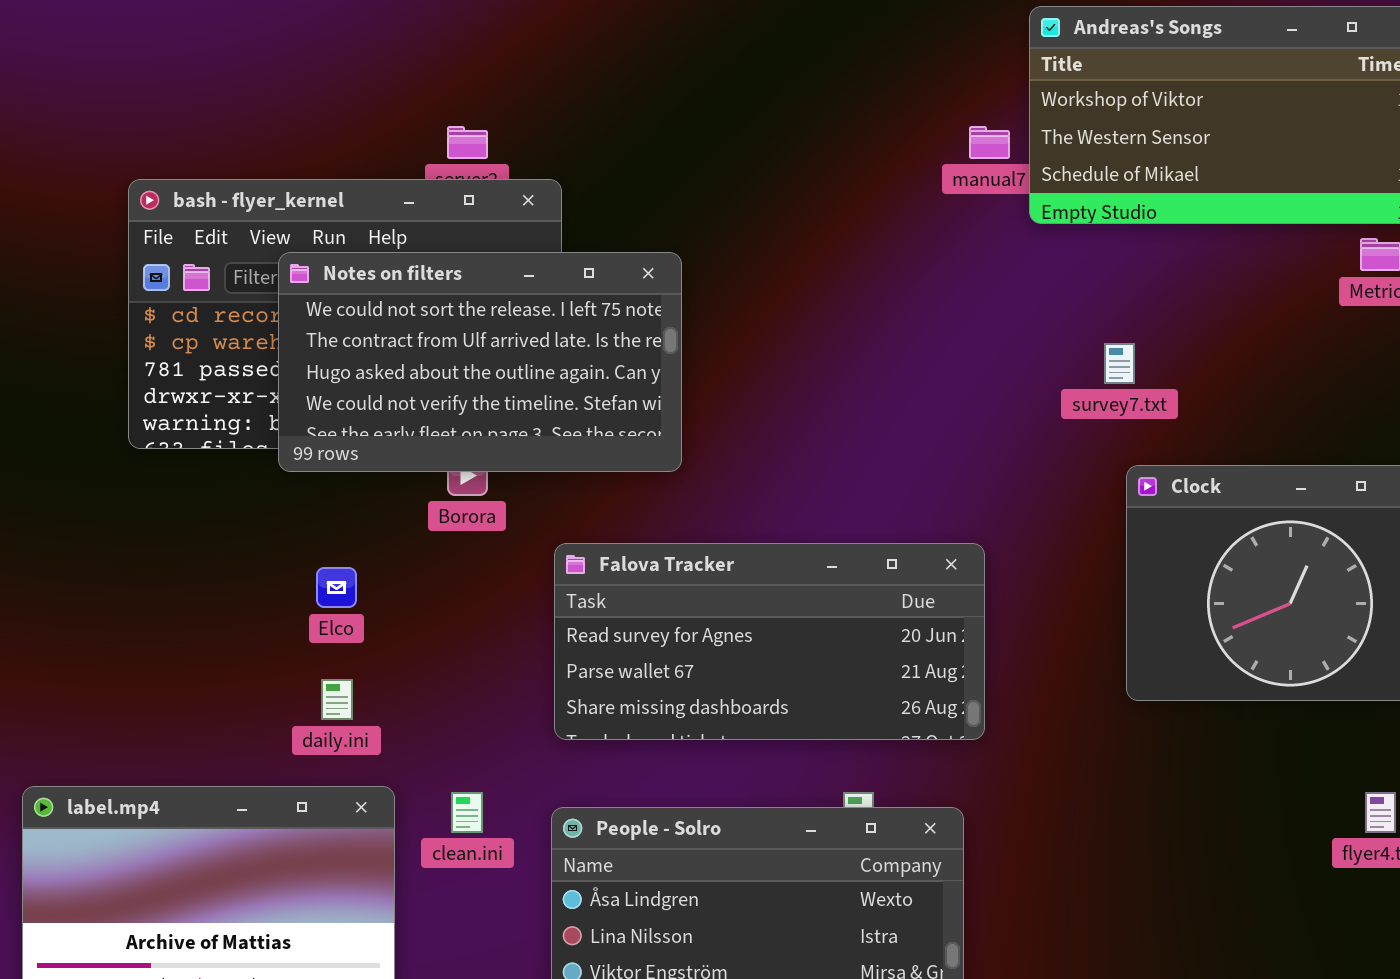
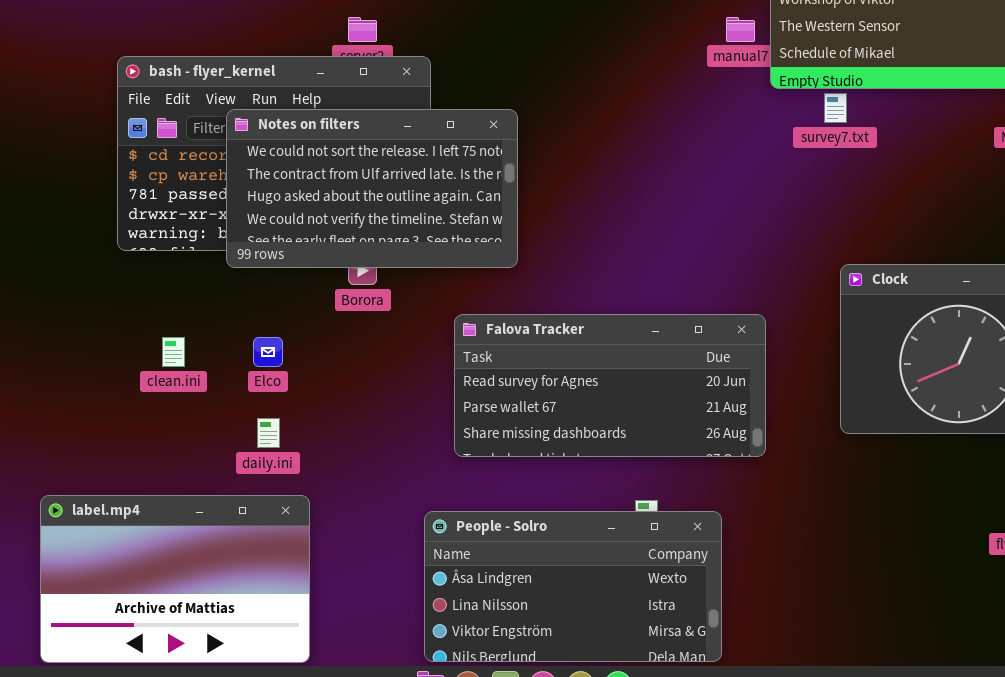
survey7.txt: [1104,343,1135,384] -> [824,93,847,123], moved
Falova Tracker: [554,543,985,740] -> [454,314,766,457], moved
clean.ini: [451,792,483,833] -> [162,337,185,367], moved

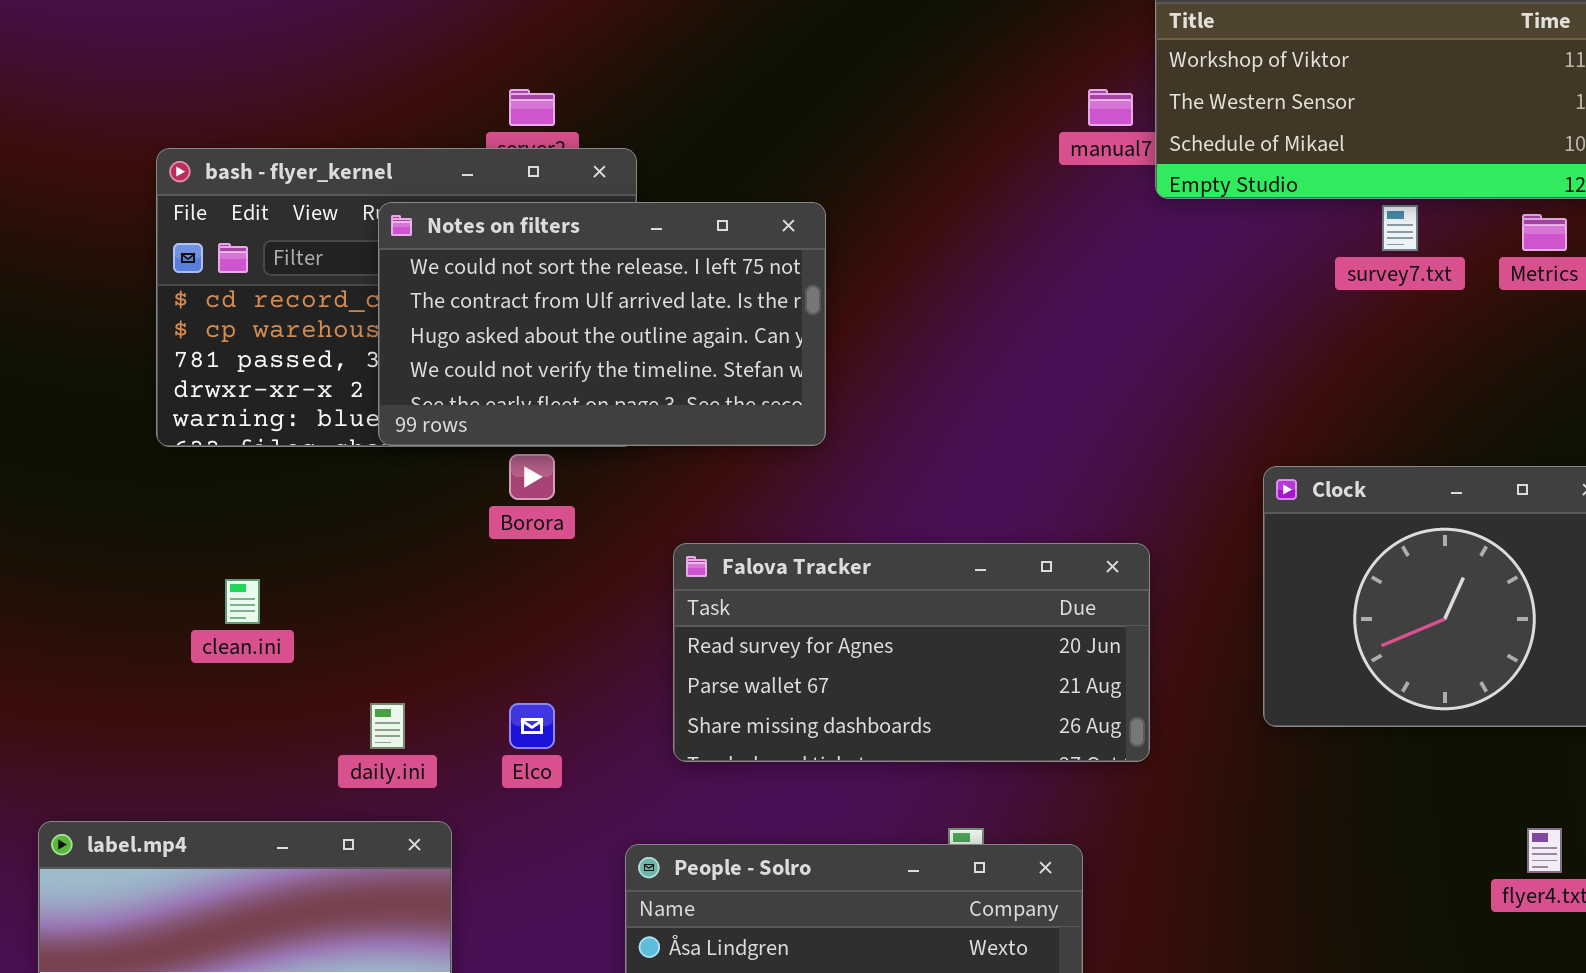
survey7.txt: [824,93,847,123] -> [1382,205,1418,251], moved
Notes on filters: [226,109,518,268] -> [378,202,826,446], moved
Elco: [253,337,283,367] -> [509,703,555,749], moved

